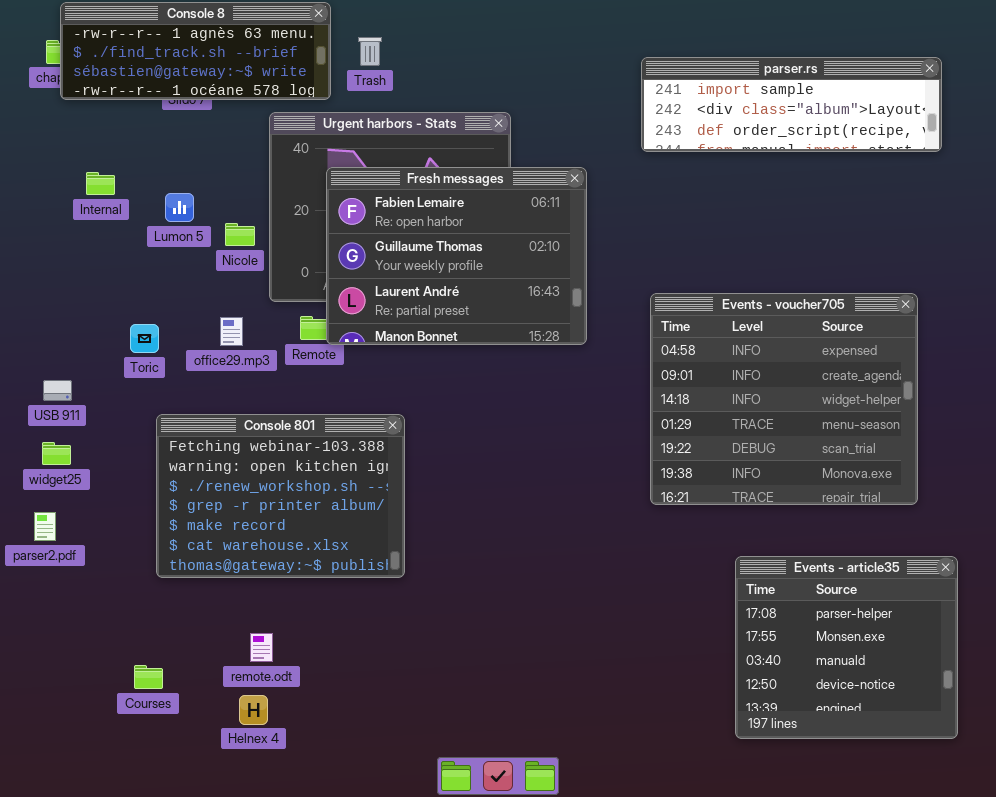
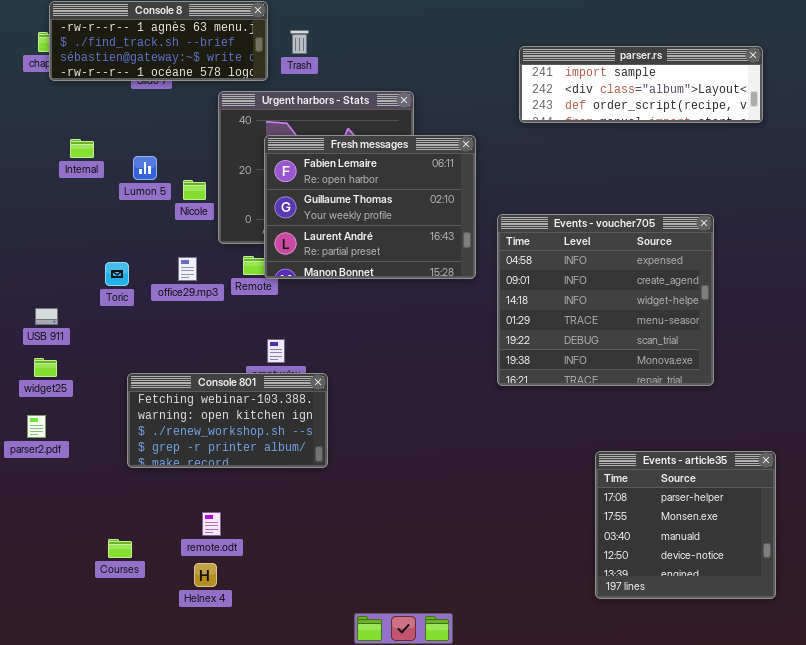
Events - voucher705: [650,293,918,505] -> [497,214,714,386], moved
Console 801: [156,414,405,578] -> [127,373,328,468], resized

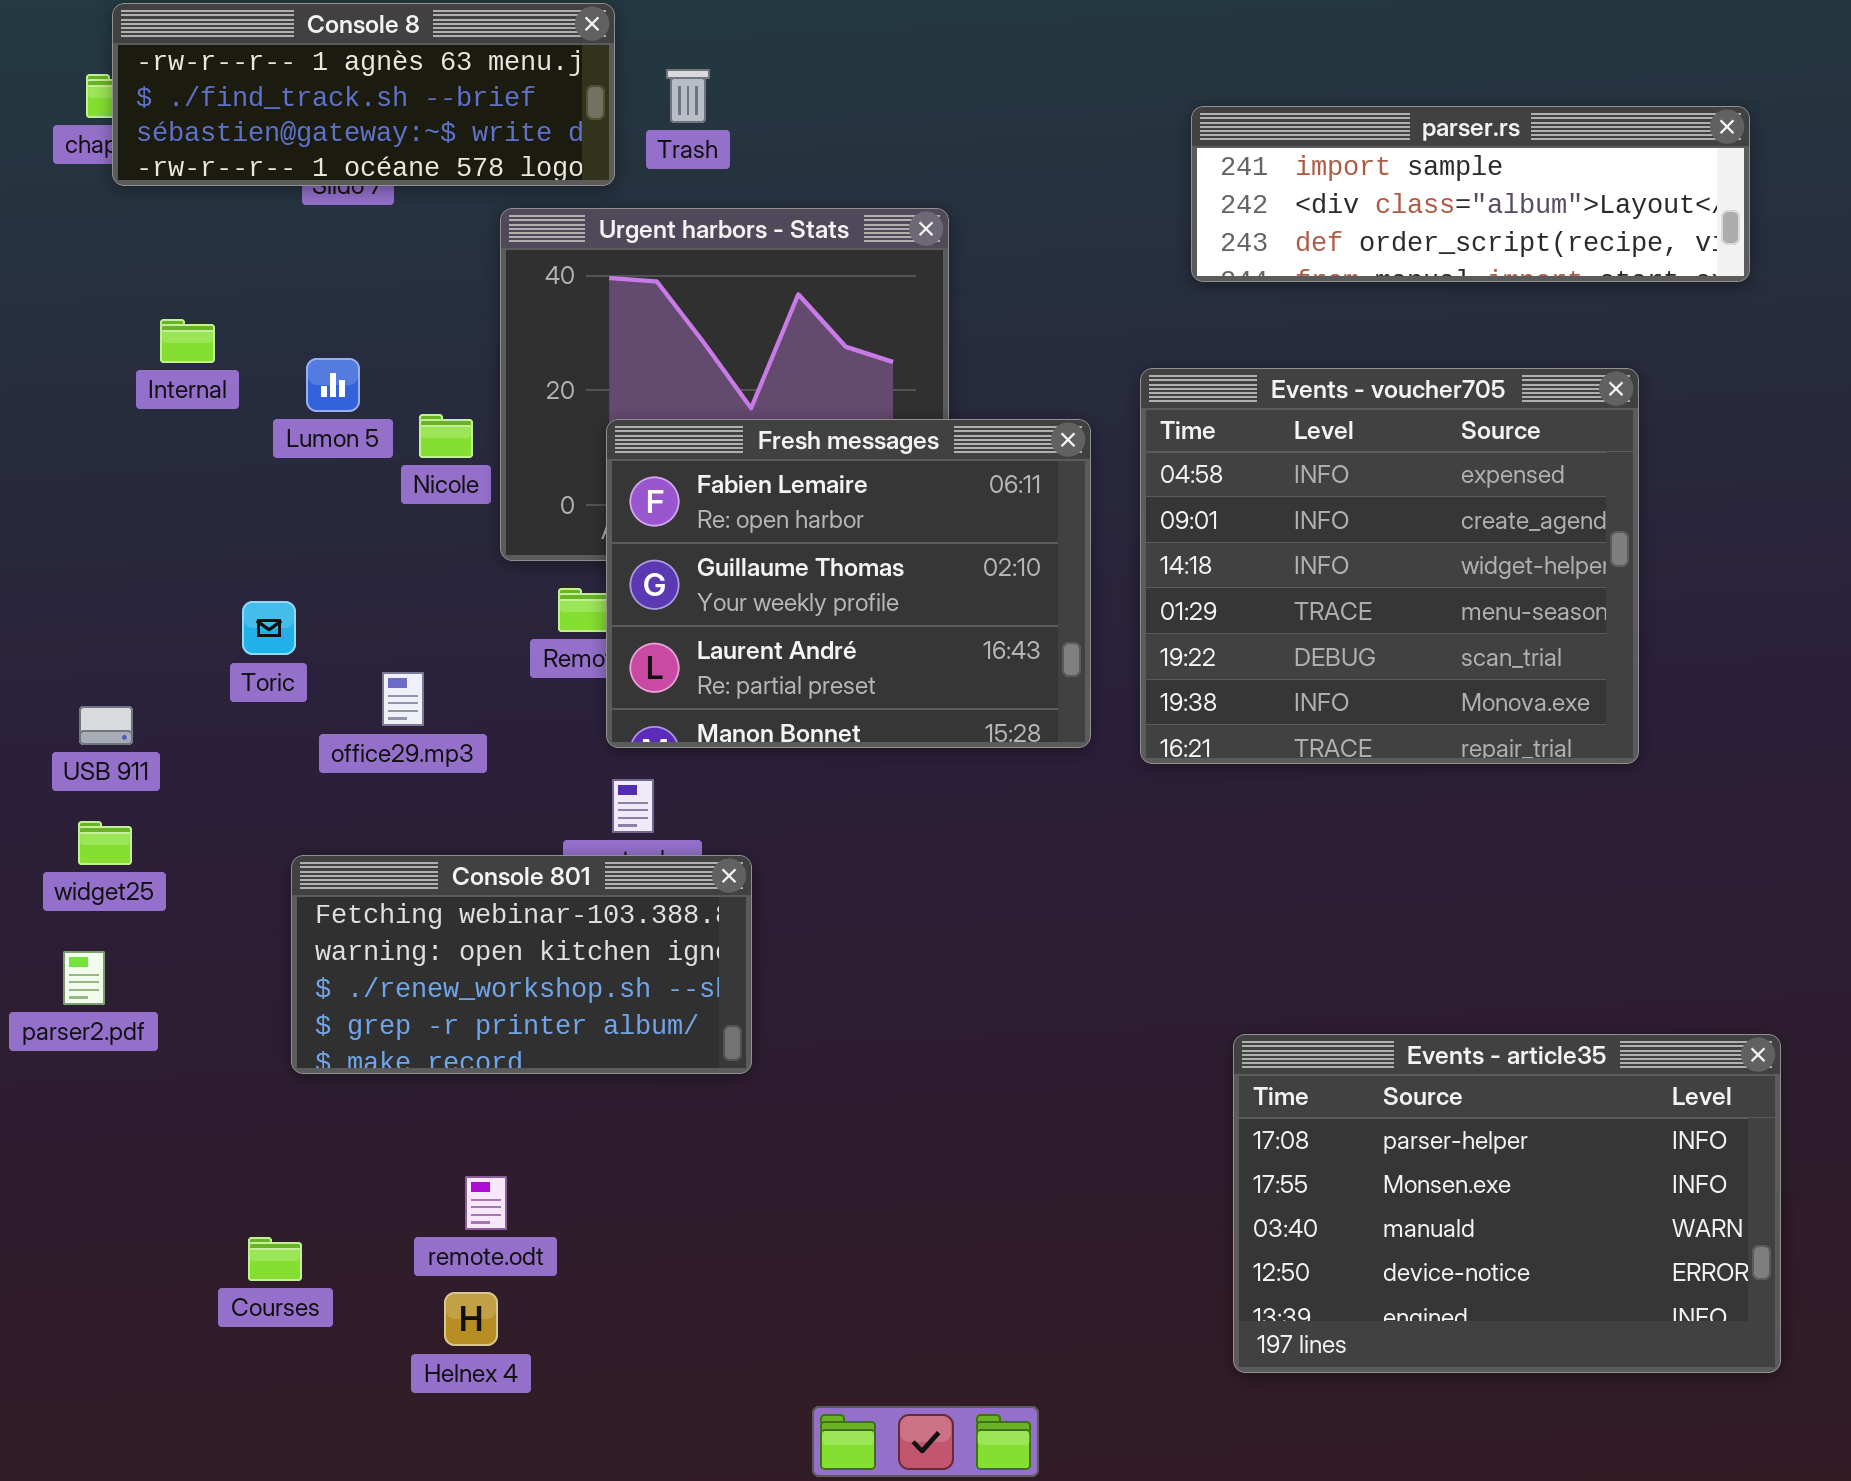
Fresh messages: [264,135,476,279] -> [606,419,1091,748], moved
Events - voucher705: [497,214,714,386] -> [1140,368,1639,764], moved
office29.mp3: [178,257,197,281] -> [382,672,424,726], moved
Events - article35: [595,451,776,599] -> [1233,1034,1781,1373], resized

